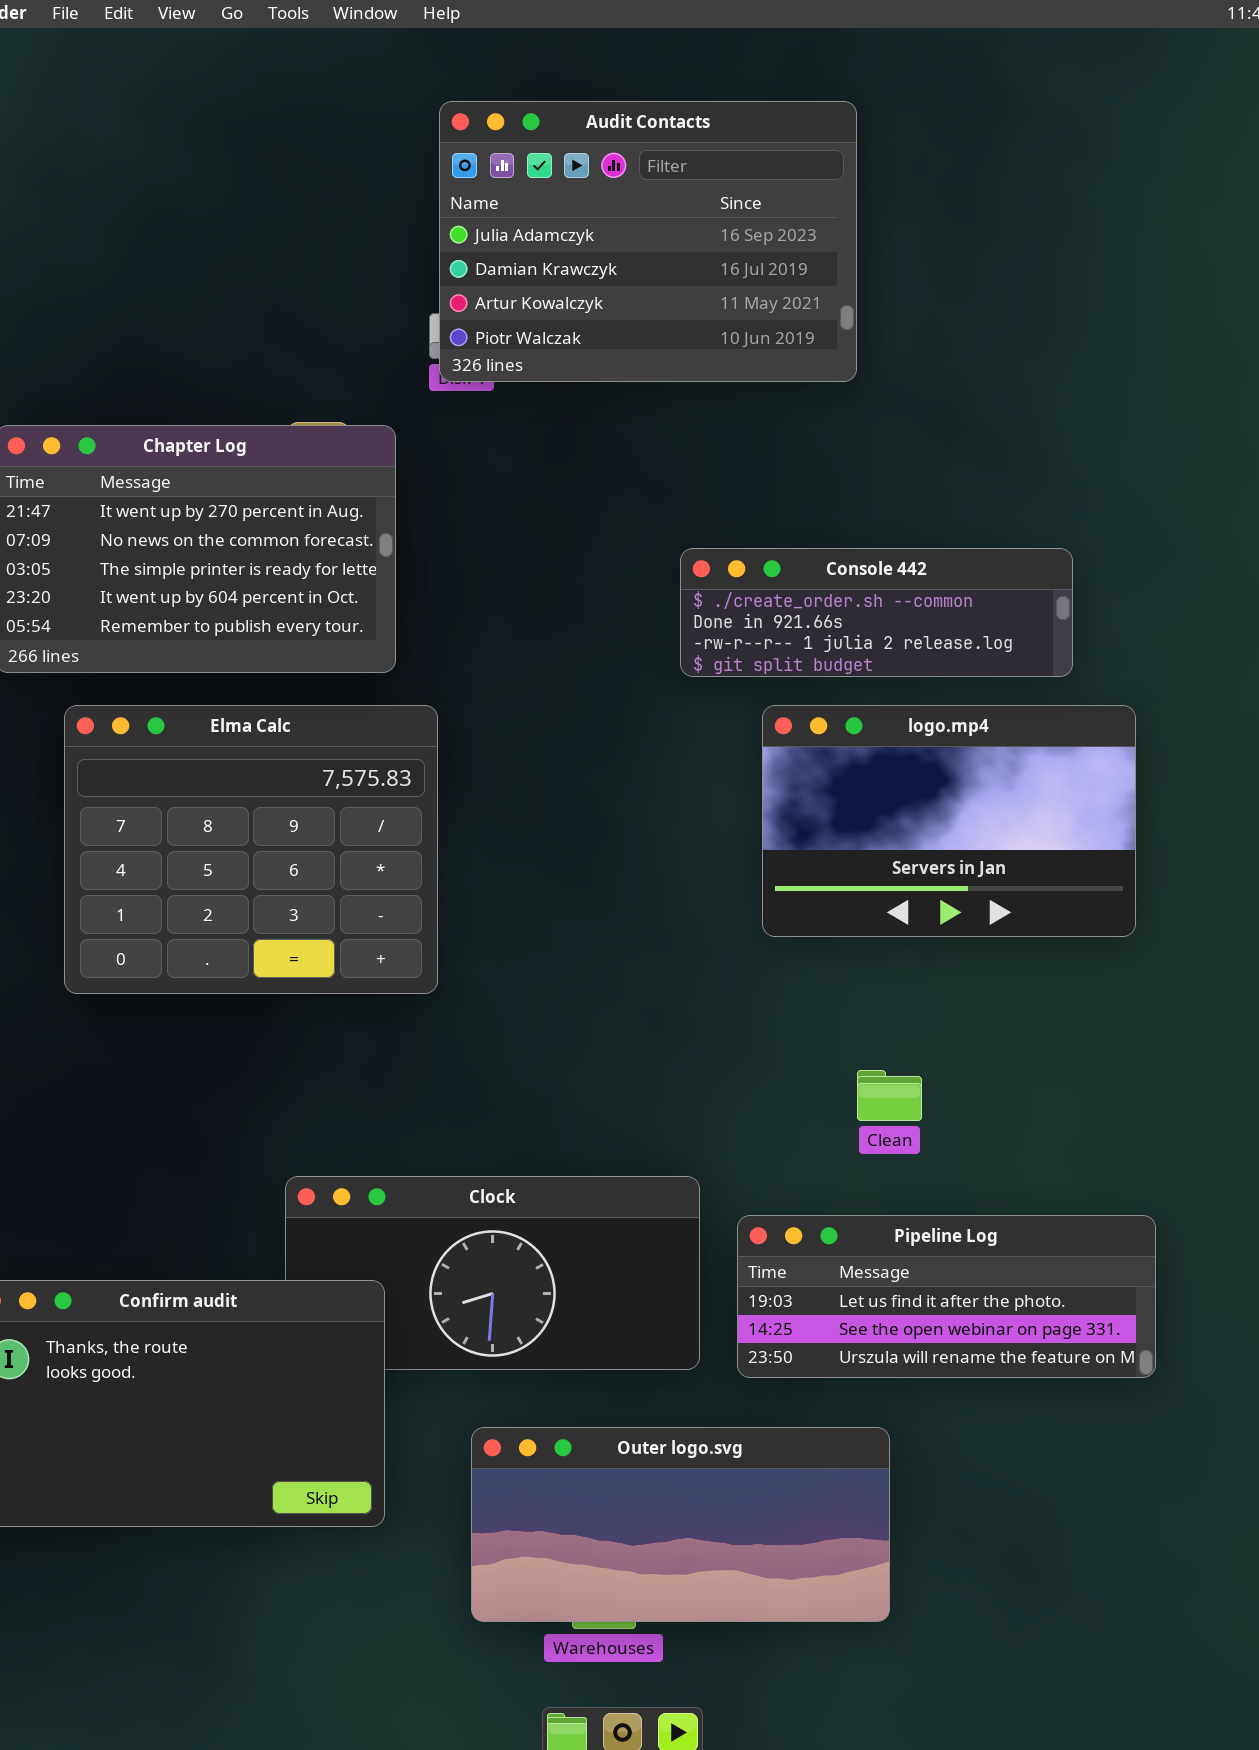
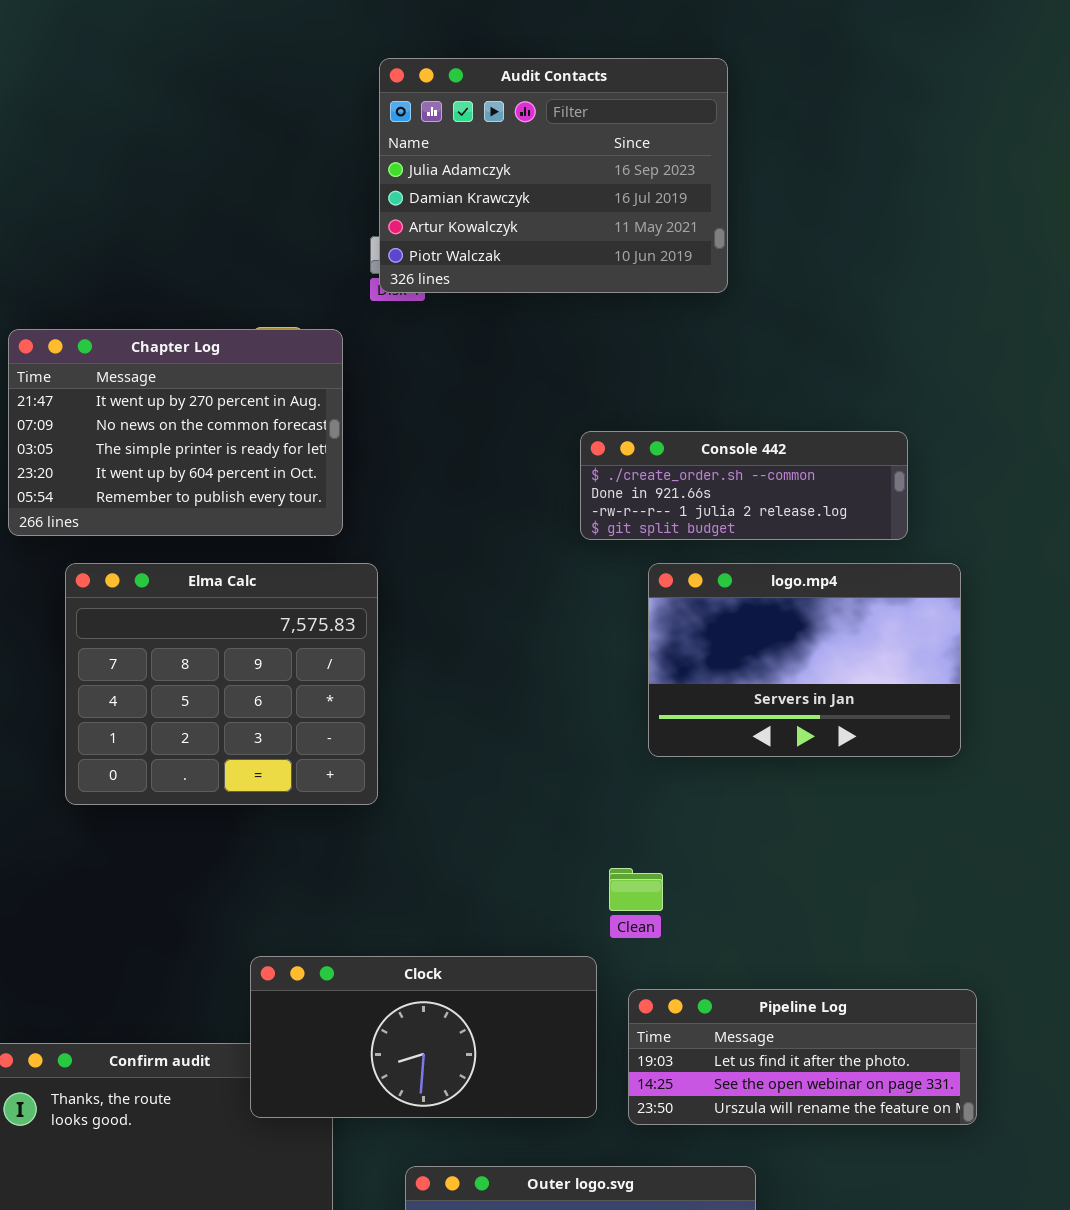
Clean: [857,1070,922,1121] -> [609,868,663,911], moved
Clock: [285,1176,700,1370] -> [250,956,597,1118], raised

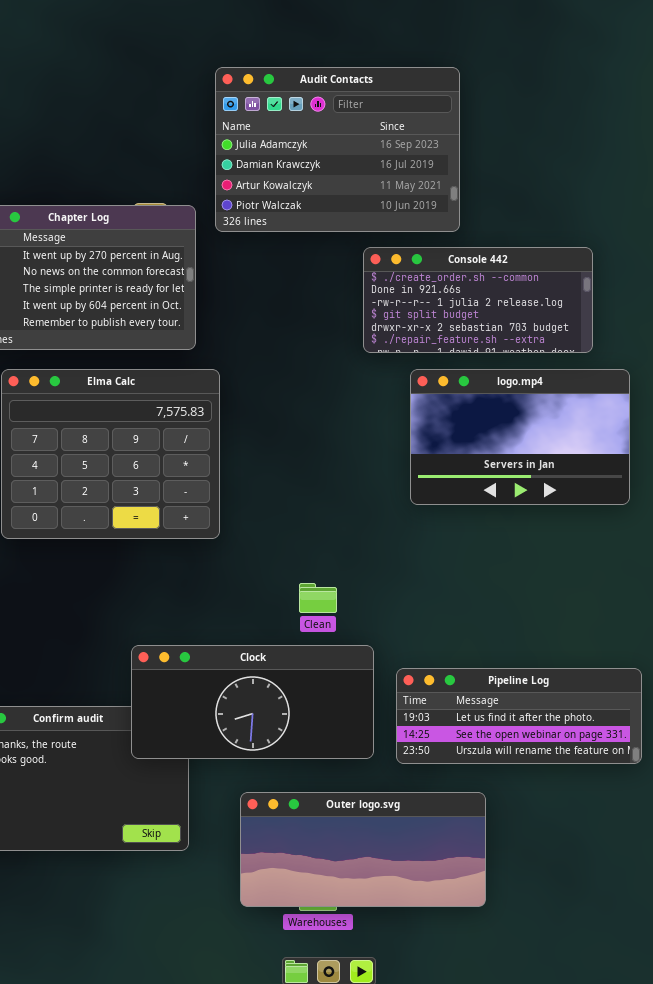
Audit Contacts: [379,58,728,293] -> [215,67,460,232], moved
Console 442: [580,431,908,540] -> [363,247,593,353], resized
Clean: [609,868,663,911] -> [299,583,337,613], moved

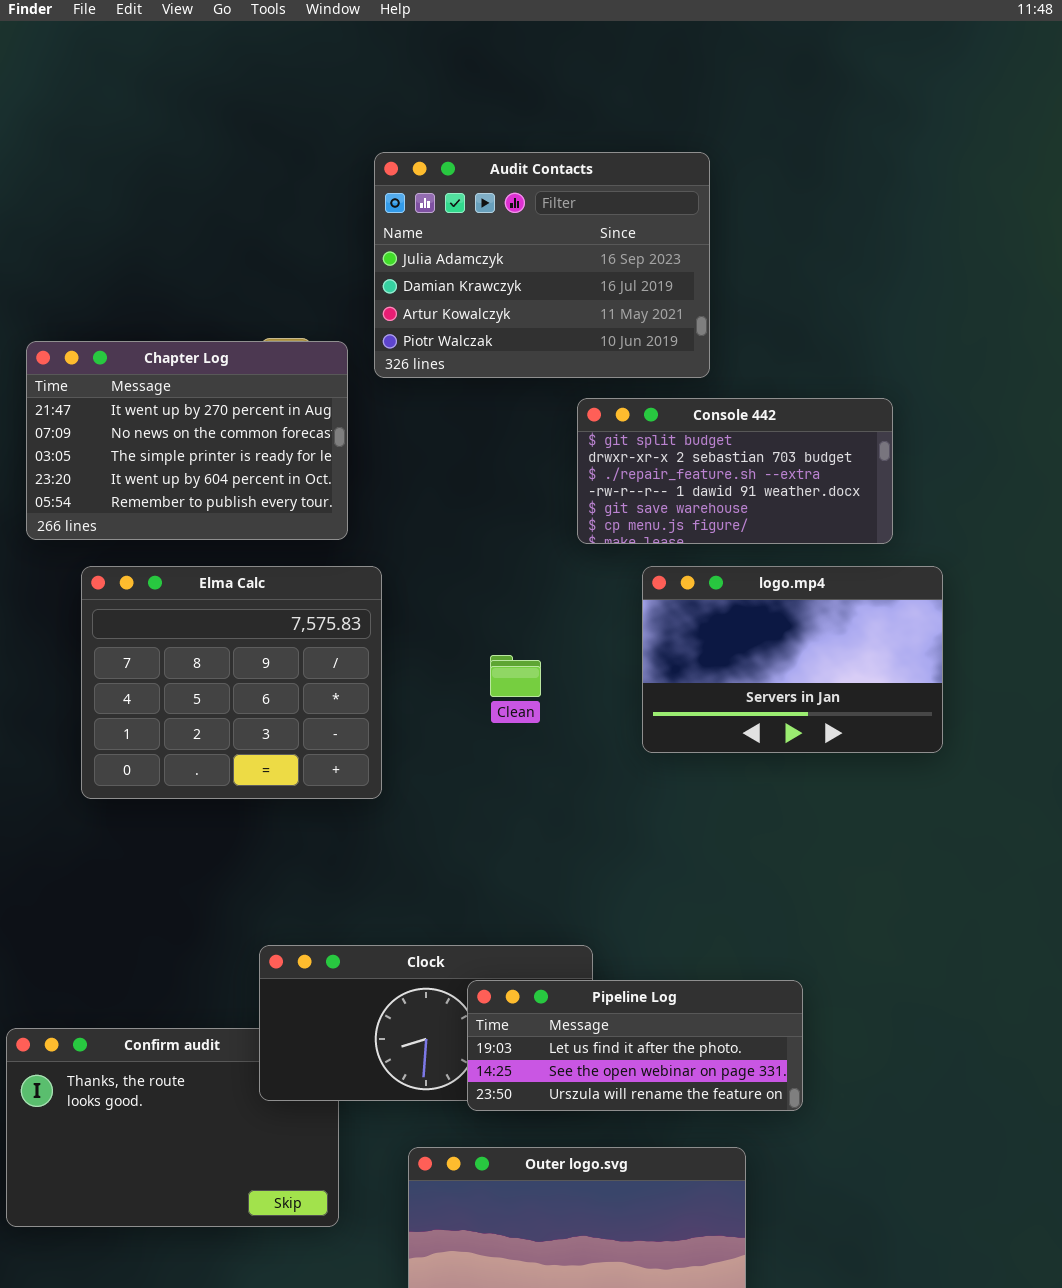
Console 442: [363,247,593,353] -> [577,398,893,544], scrolled down 3 rows
Clean: [299,583,337,613] -> [490,655,541,697], moved
Pipeline Log: [396,668,642,764] -> [467,980,803,1111], moved

